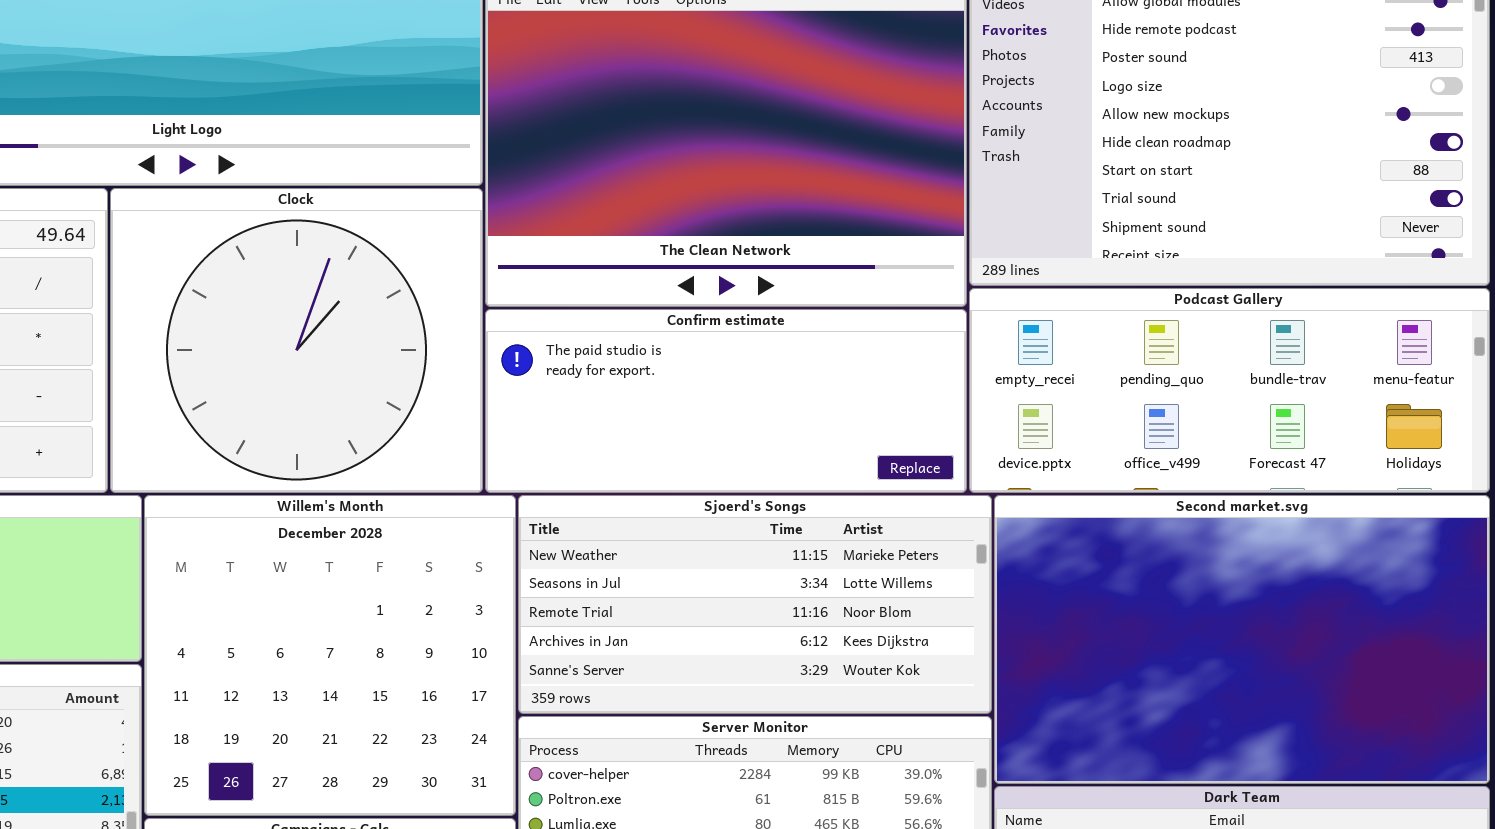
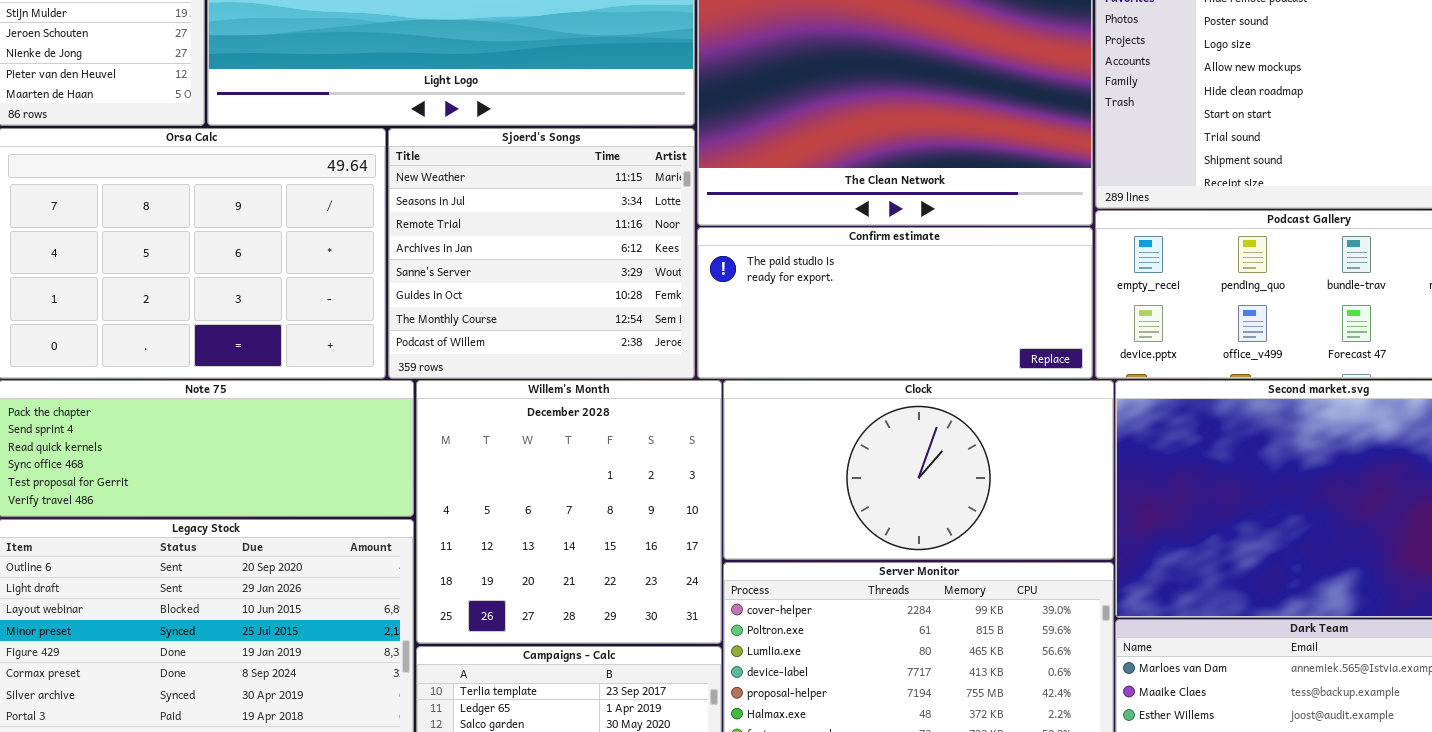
Clock: [110,188,483,493] -> [723,380,1114,560], moved, resized
Sjoerd's Songs: [518,495,992,714] -> [388,128,695,379], moved, resized

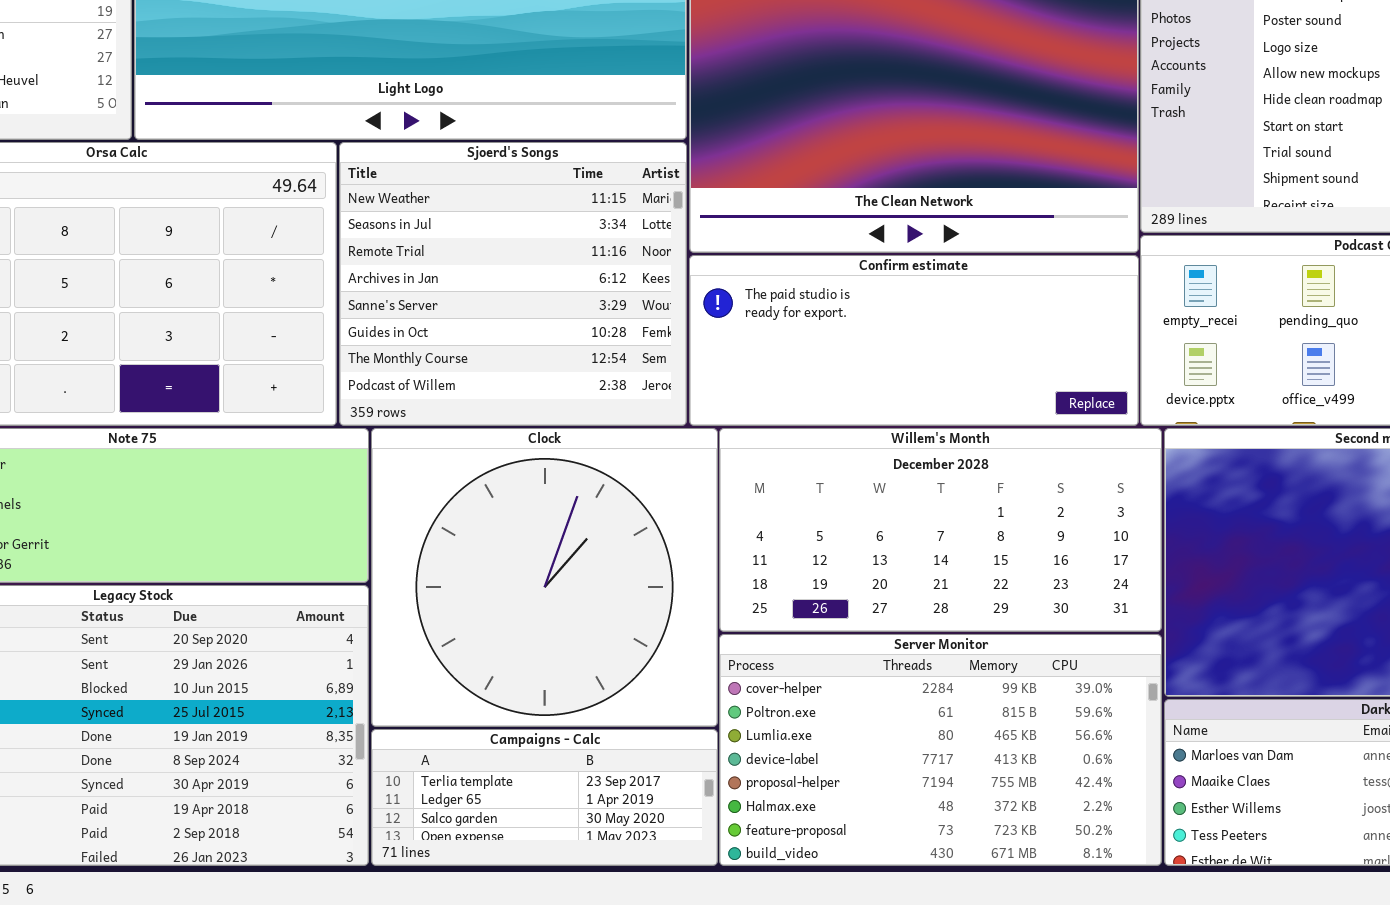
Willem's Month: [416,380,722,644] -> [719,428,1162,632], moved, resized
Clock: [723,380,1114,560] -> [371,428,718,727], moved, resized

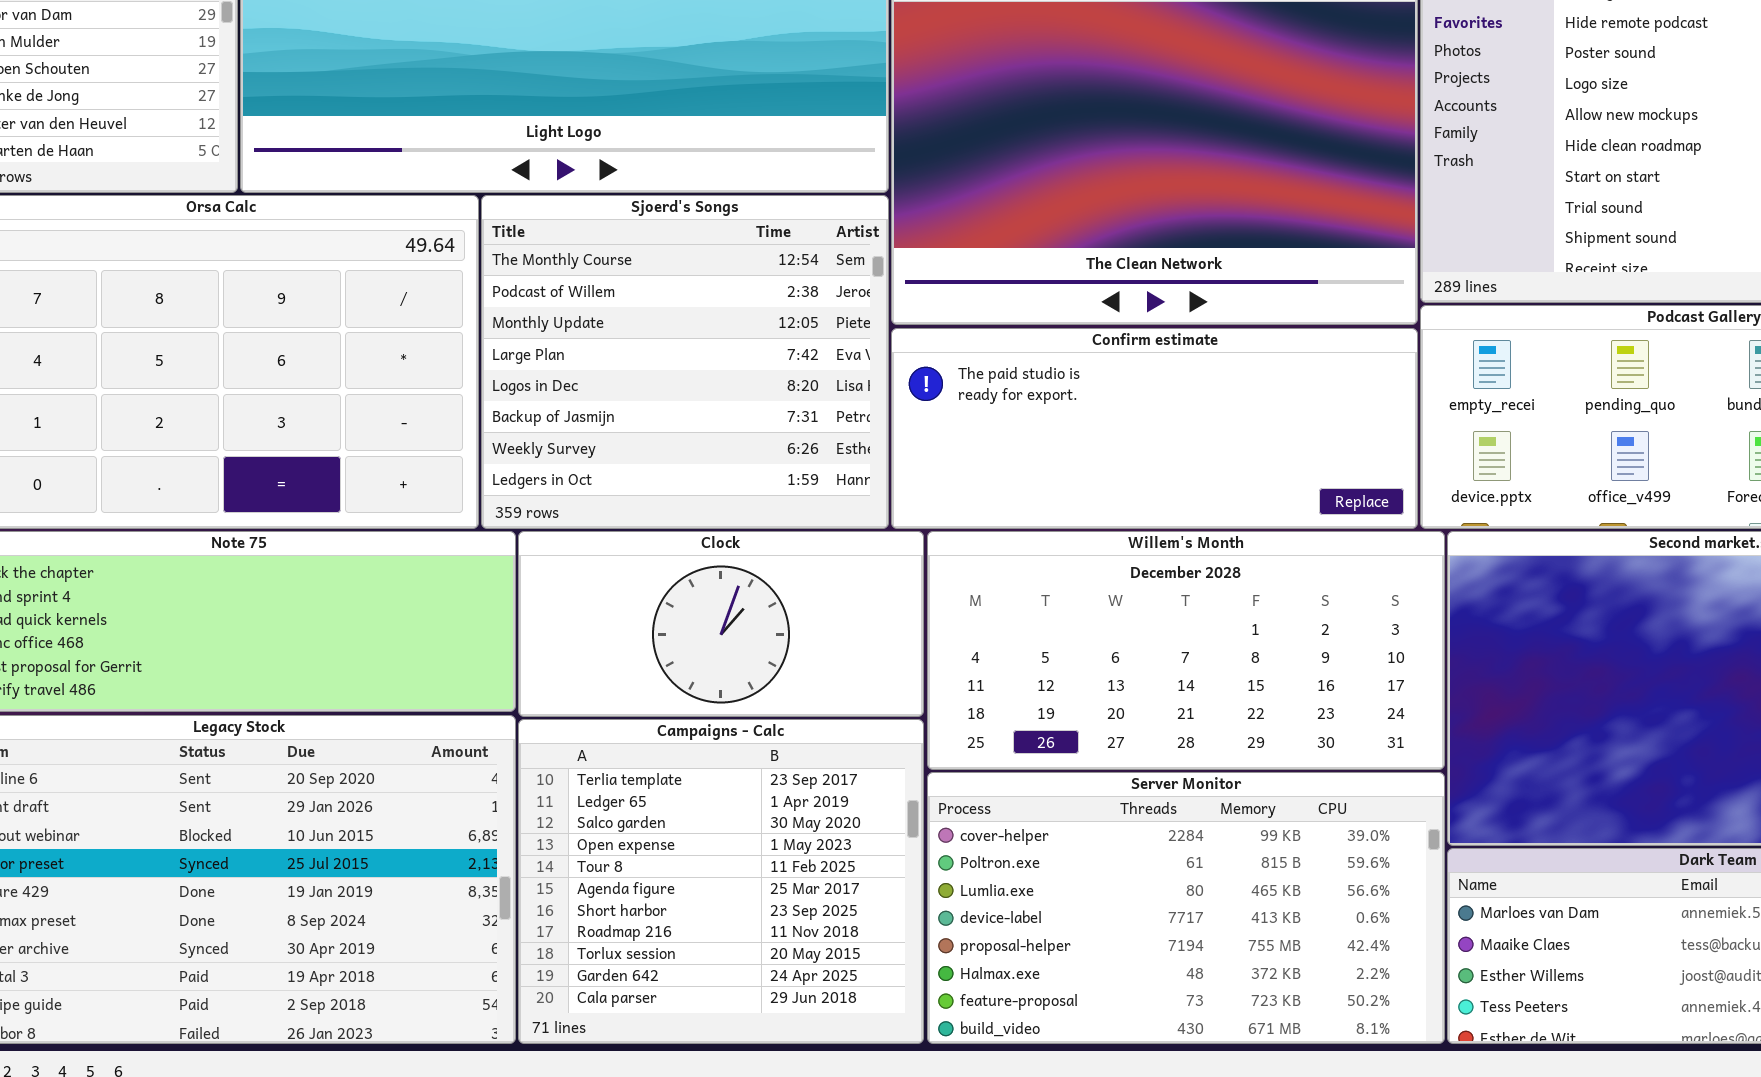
Sjoerd's Songs: [339,142,687,426] -> [481,195,889,529], scrolled down 6 rows
Clock: [371,428,718,727] -> [518,531,924,717], resized
Campaigns - Calc: [371,729,718,866] -> [518,719,924,1044], resized

